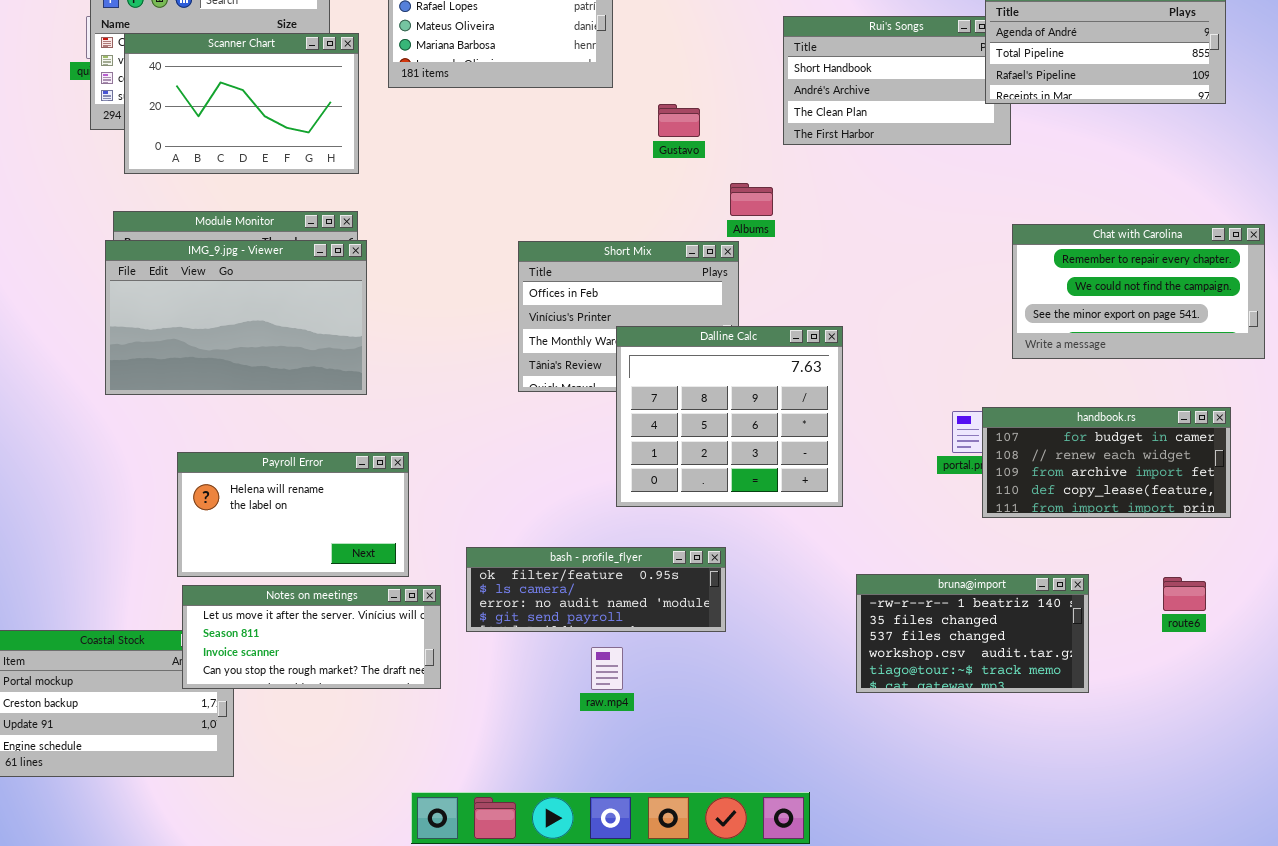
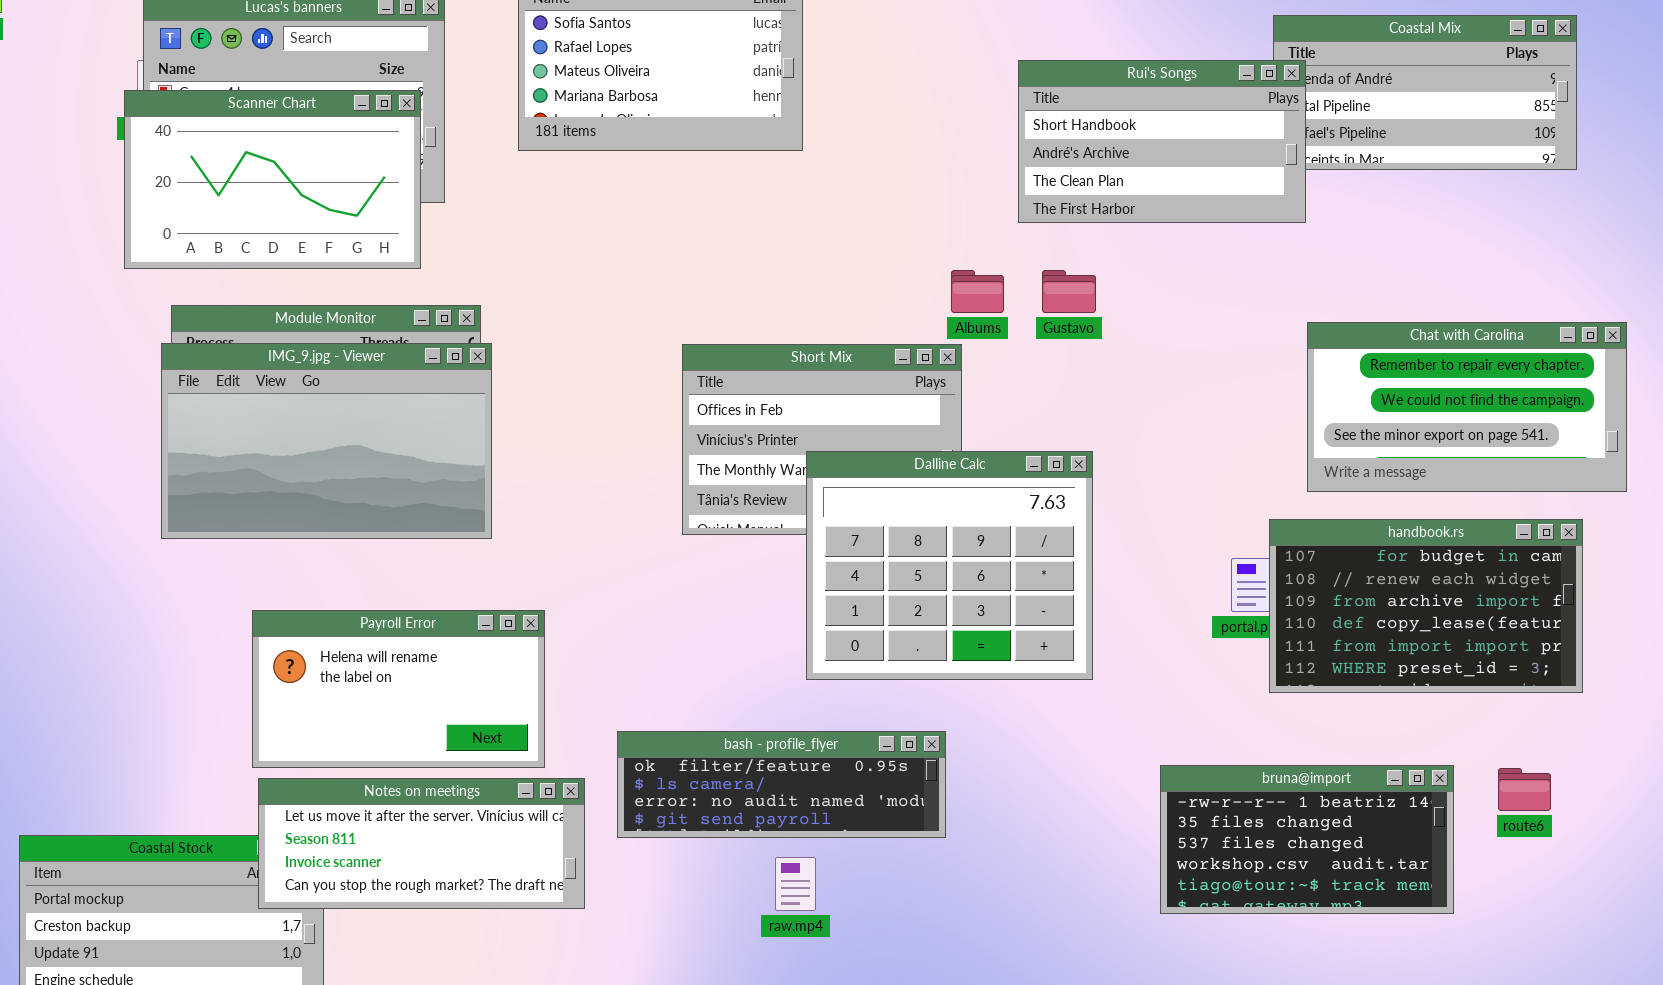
Rui's Songs: [783,16,1011,145] -> [1018,60,1306,223], raised
Scanner Chart: [124,33,359,174] -> [124,90,421,269], moved
Gustavo: [658,104,700,137] -> [1042,270,1096,313], moved
handbook.rs: [982,407,1231,518] -> [1269,519,1583,693], resized
bruna@import: [856,574,1089,693] -> [1160,765,1454,914], moved

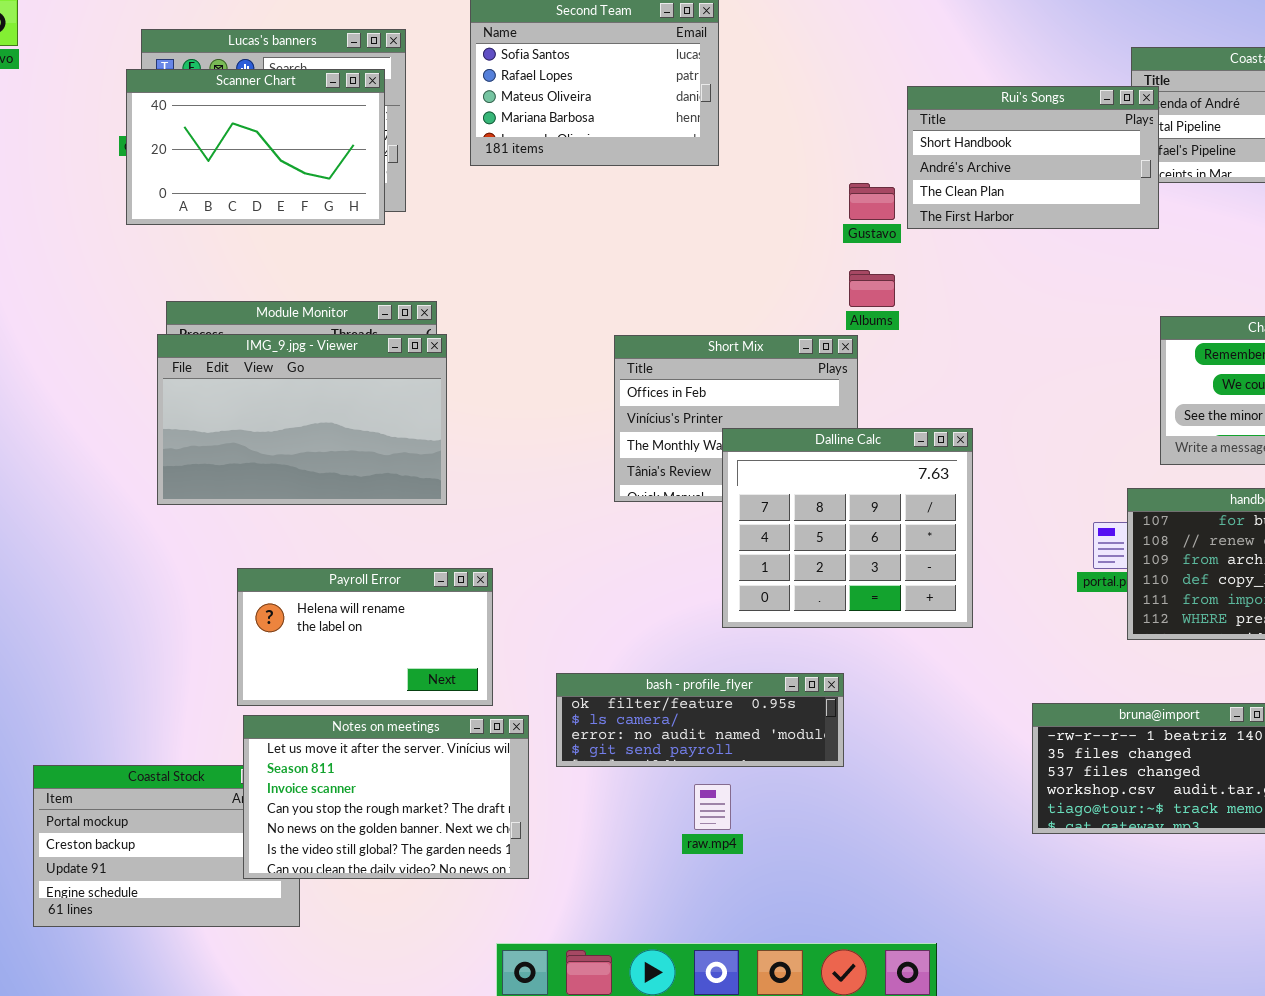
Scanner Chart: [124,90,421,269] -> [126,69,385,225], moved
Gustavo: [1042,270,1096,313] -> [849,183,895,220], moved
Notes on meetings: [258,778,585,909] -> [243,715,529,879], resized

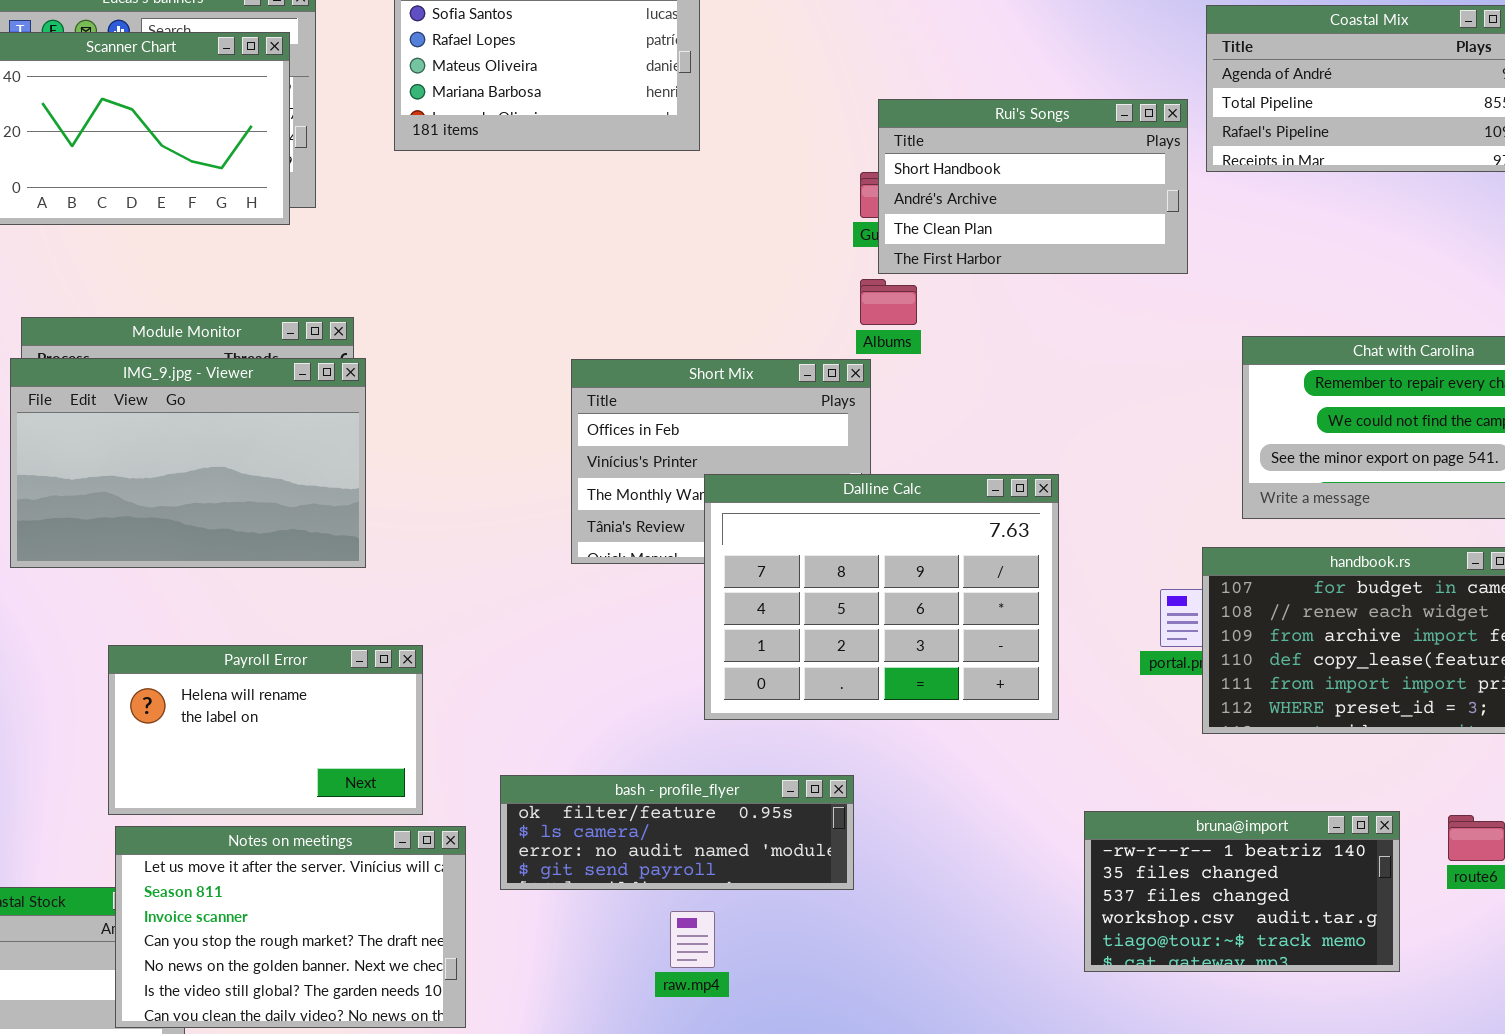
Rui's Songs: [907,86,1159,229] -> [878,99,1188,274], moved
Dalline Calc: [722,428,973,628] -> [704,474,1059,720], resized

